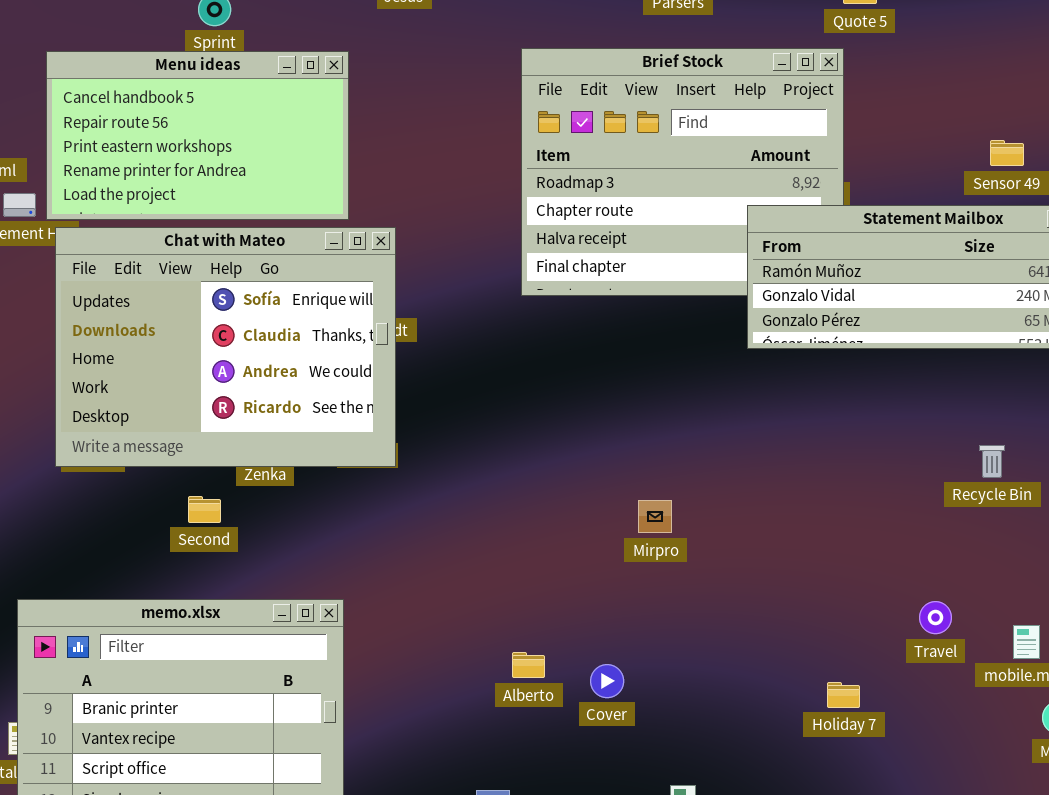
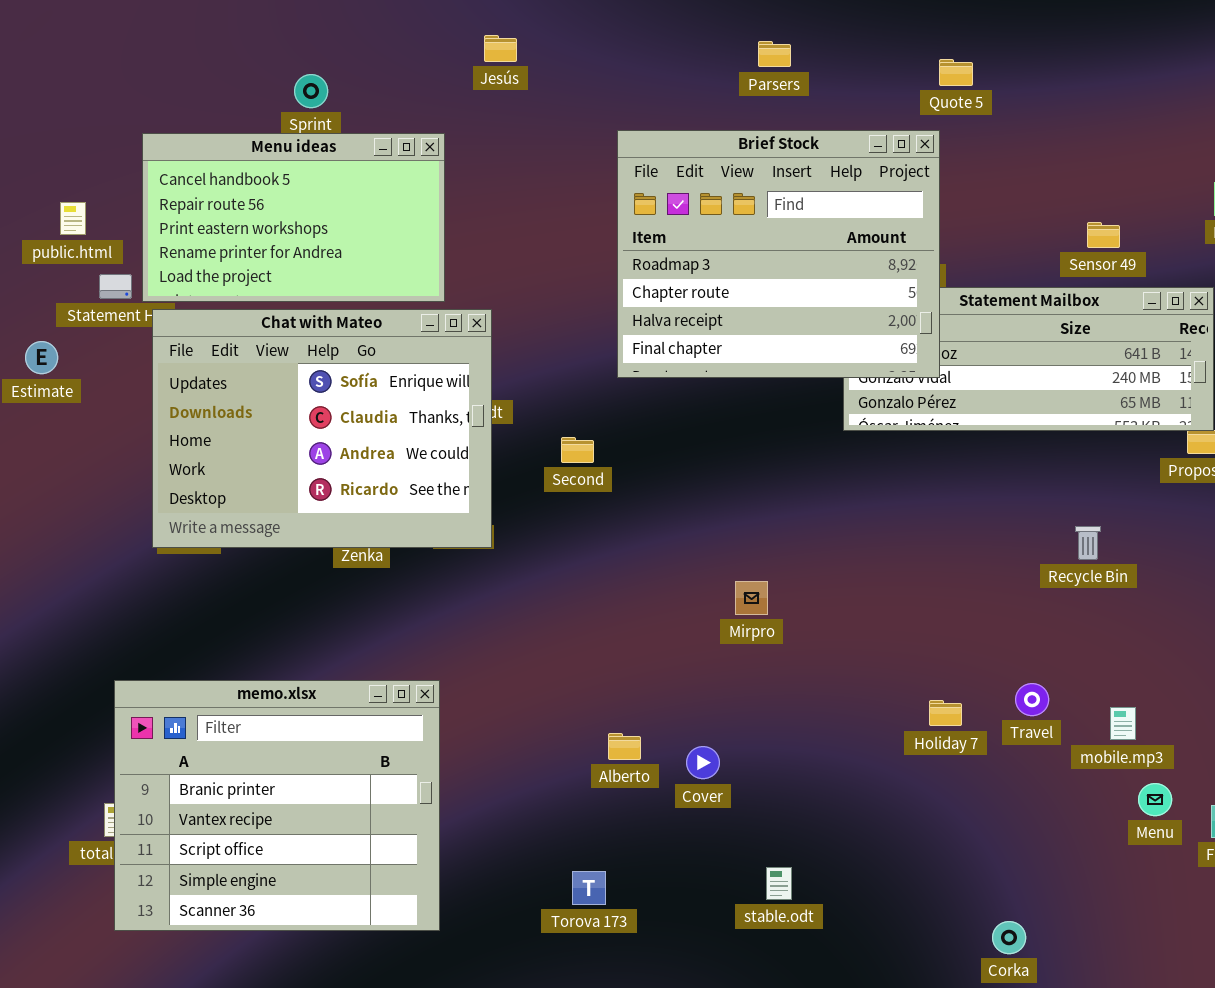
Brief Stock: [521,48,844,296] -> [617,130,940,378], raised
Second: [188,496,221,523] -> [561,437,594,463], moved
Holiday 7: [827,682,860,708] -> [929,700,962,726], moved

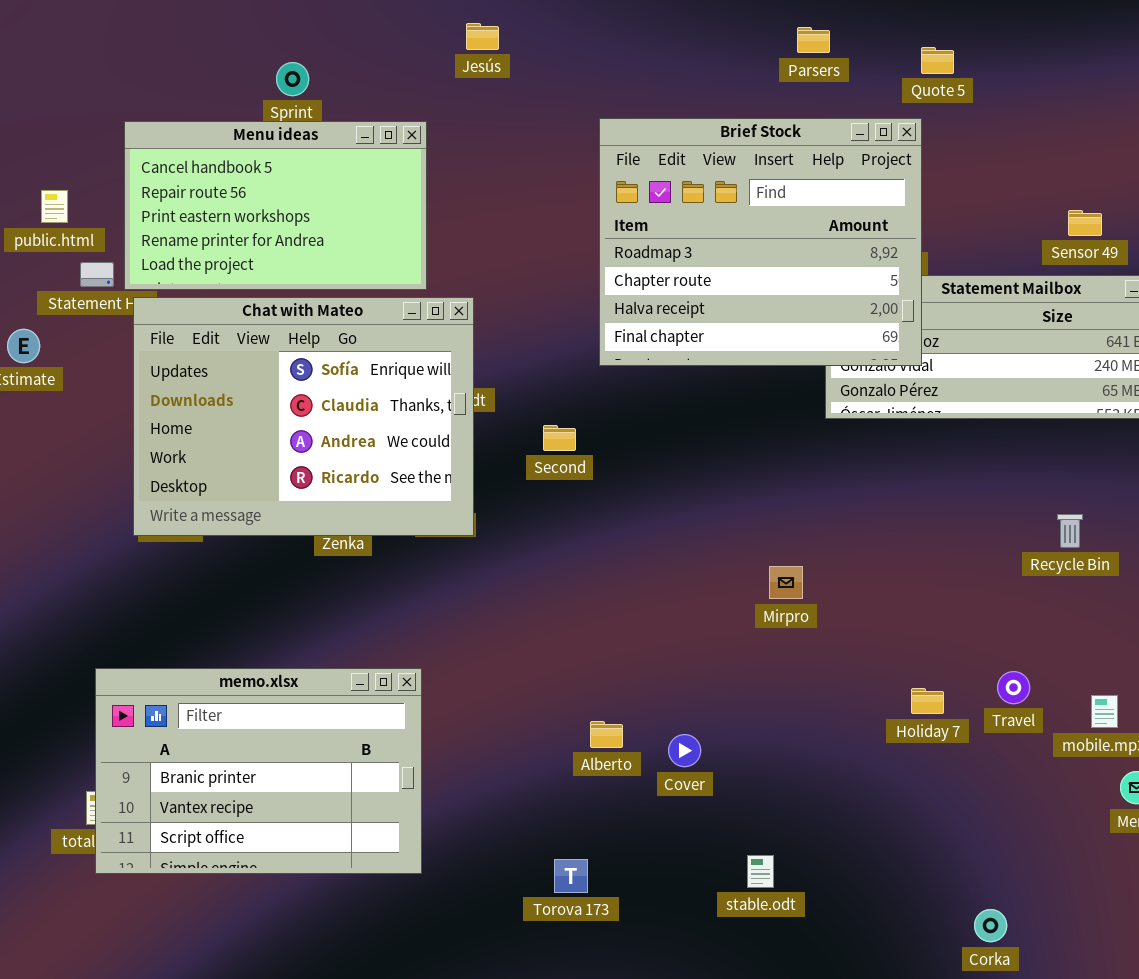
Parsers: [758,41,791,67] -> [797,27,830,53], moved
Mirpro: [735,581,768,615] -> [769,566,803,599], moved
memo.xlsx: [114,680,440,931] -> [95,668,422,874], resized

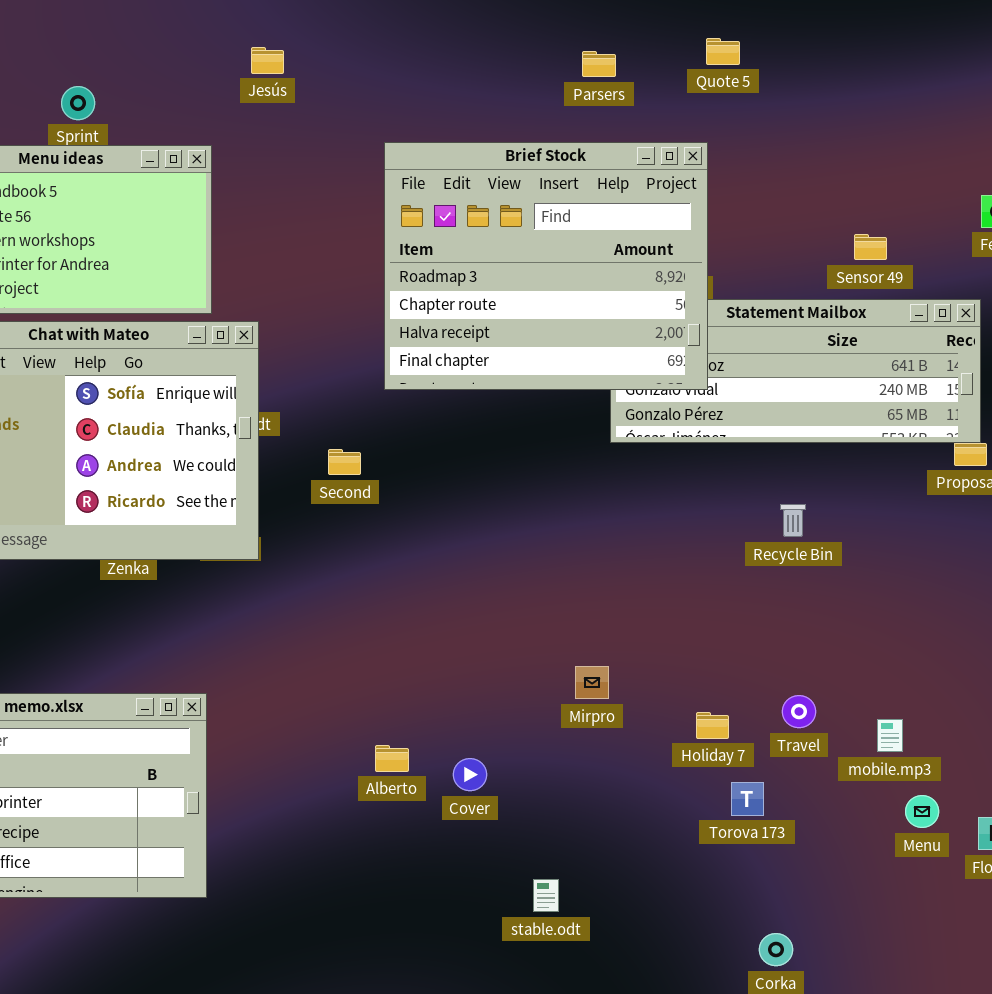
Quote 5: [921,47,954,74] -> [706,38,740,65], moved
Recycle Bin: [1057,514,1083,548] -> [780,504,806,537], moved
Mirpro: [769,566,803,599] -> [575,666,609,699], moved
Torova 173: [554,859,588,893] -> [731,782,764,816], moved

